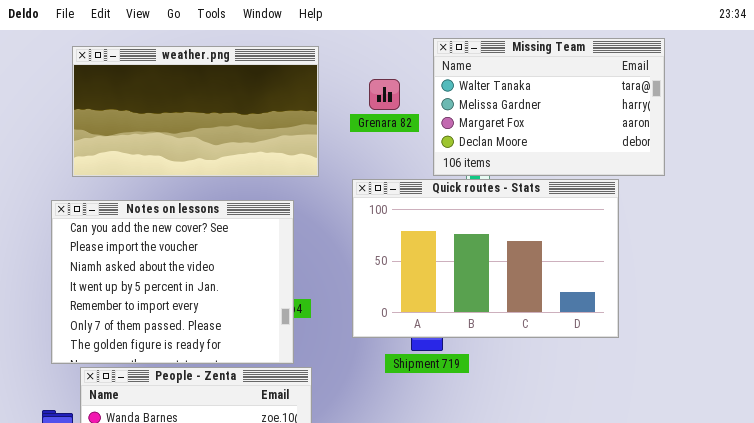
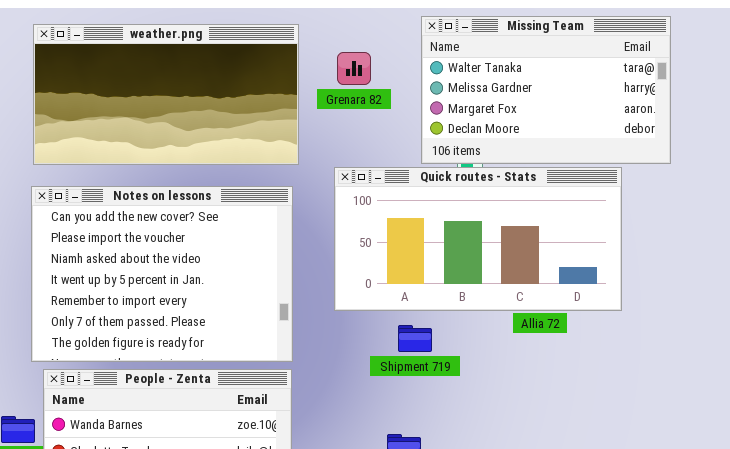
Grenara 82: [369,79,400,110] -> [337,52,371,85], moved
Quick routes - Stats: [352,179,619,338] -> [334,167,622,311], resized
Notes on lessons: [51,200,294,364] -> [31,186,293,362], moved

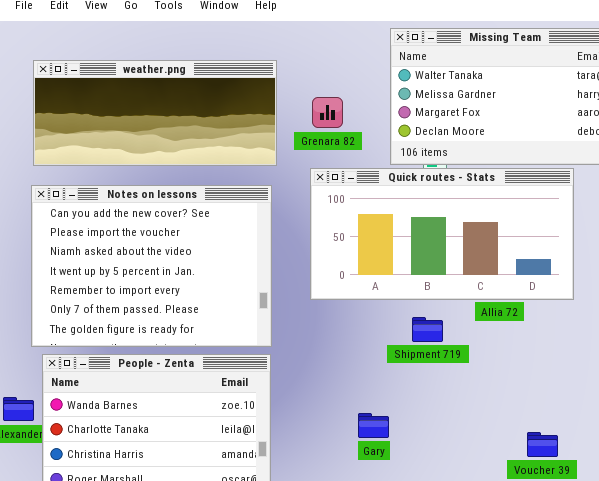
weather.png: [33,24,299,165] -> [33,60,277,166], resized
Grenara 82: [337,52,371,85] -> [312,97,343,128], moved
Shipment 719: [398,325,432,352] -> [412,317,443,342], moved

